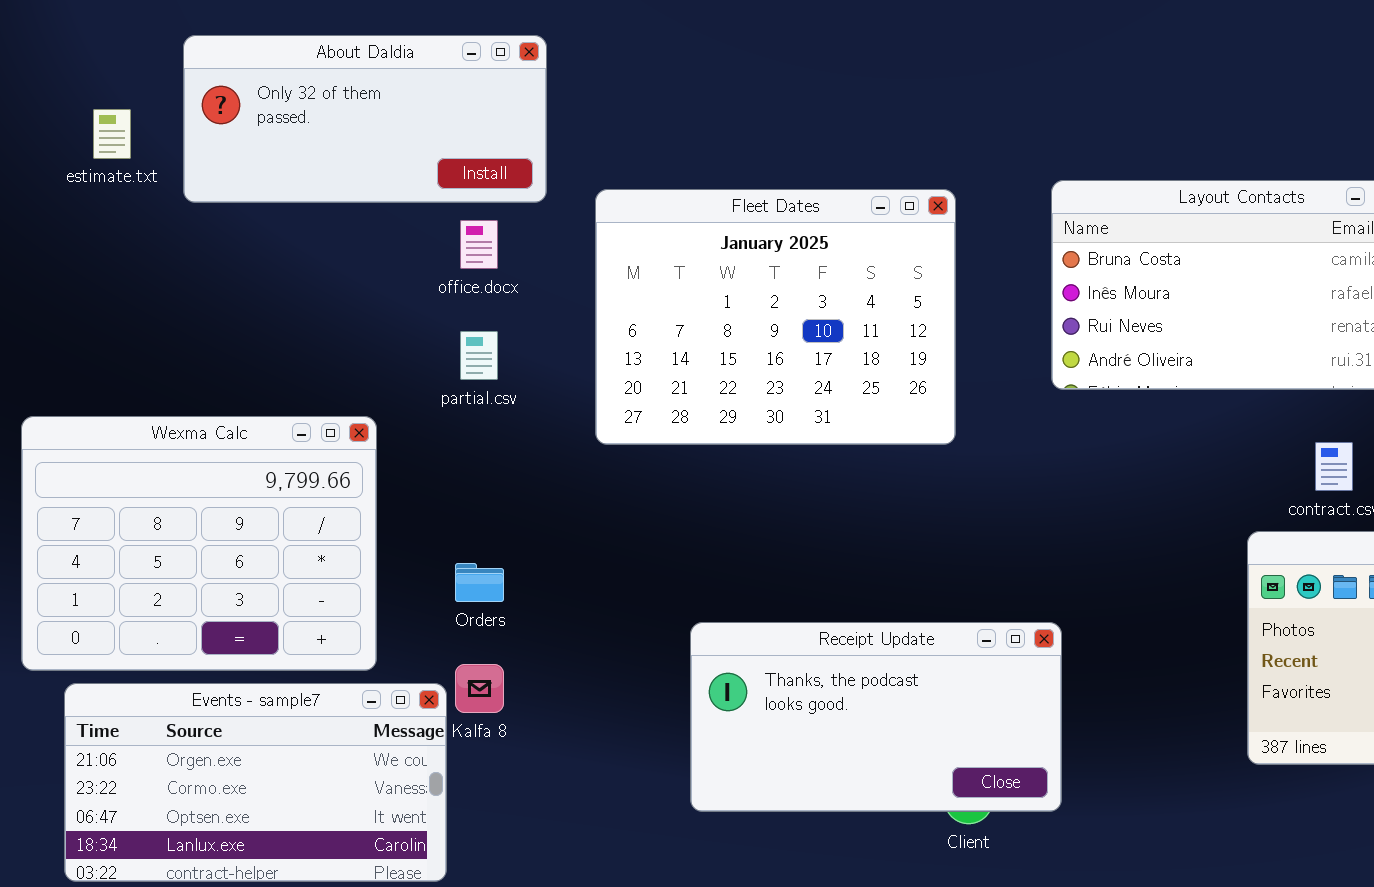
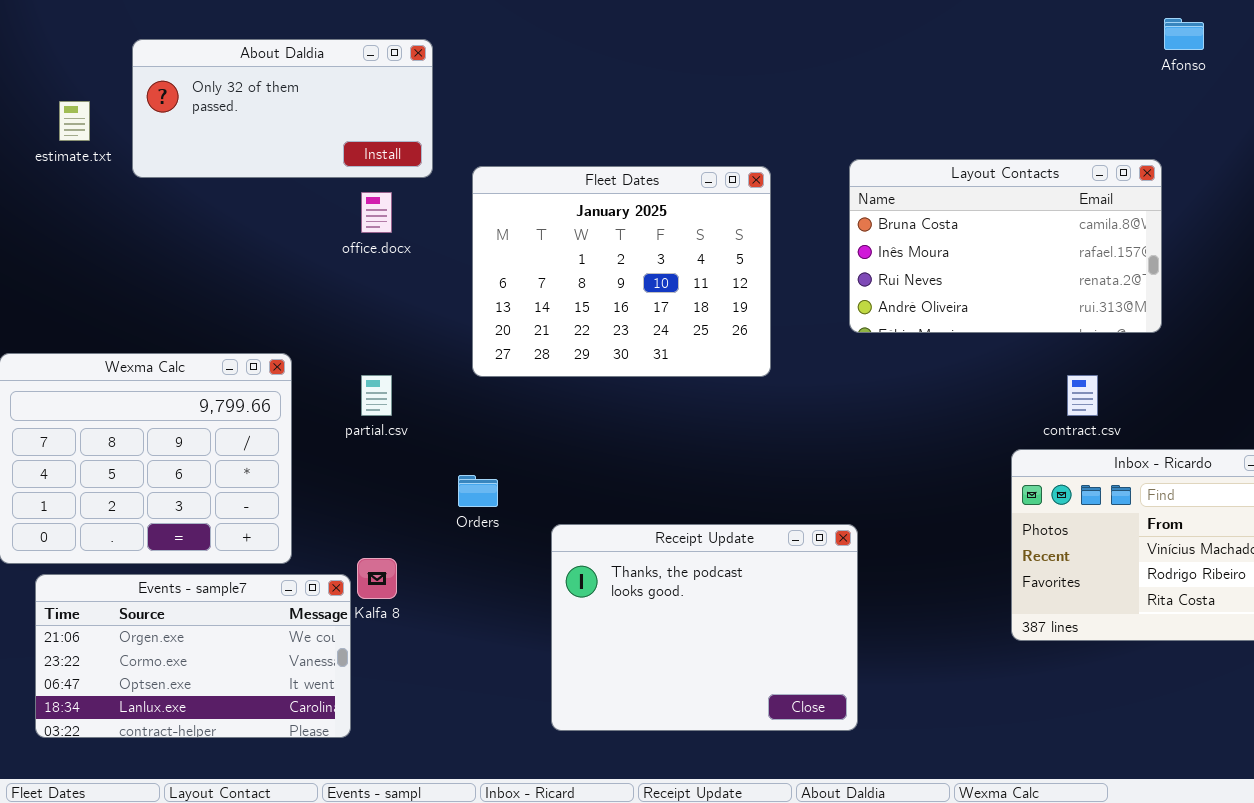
partial.csv: [460,331,498,380] -> [361,375,392,416], moved
Orders: [455,563,504,602] -> [458,475,498,507], moved
Receipt Update: [690,622,1062,812] -> [551,524,858,731], resized

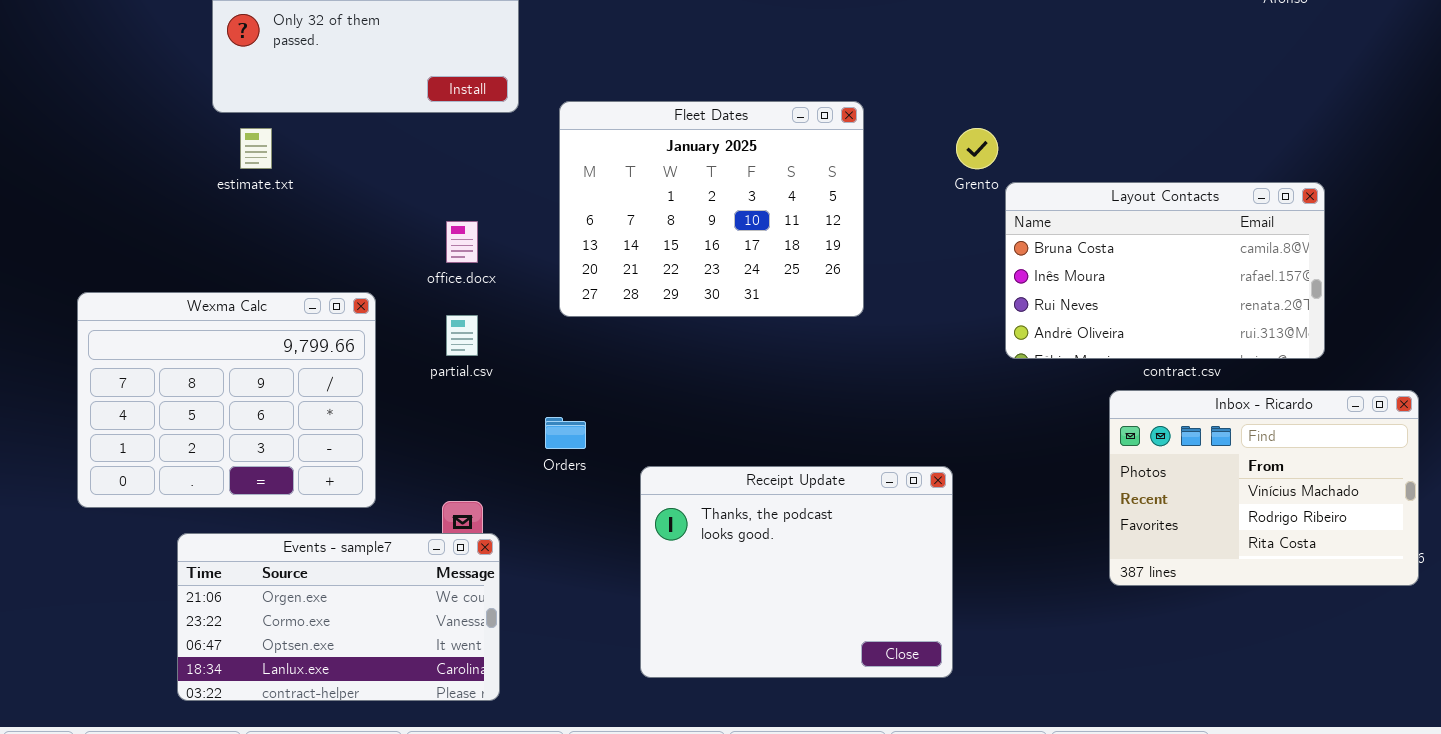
estimate.txt: [59,101,90,141] -> [240,128,272,169], moved
Layout Contacts: [849,159,1162,333] -> [1005,182,1325,359], moved
office.docx: [361,192,392,233] -> [446,221,478,263], moved
Events - sample7: [35,574,351,738] -> [177,533,500,701], moved

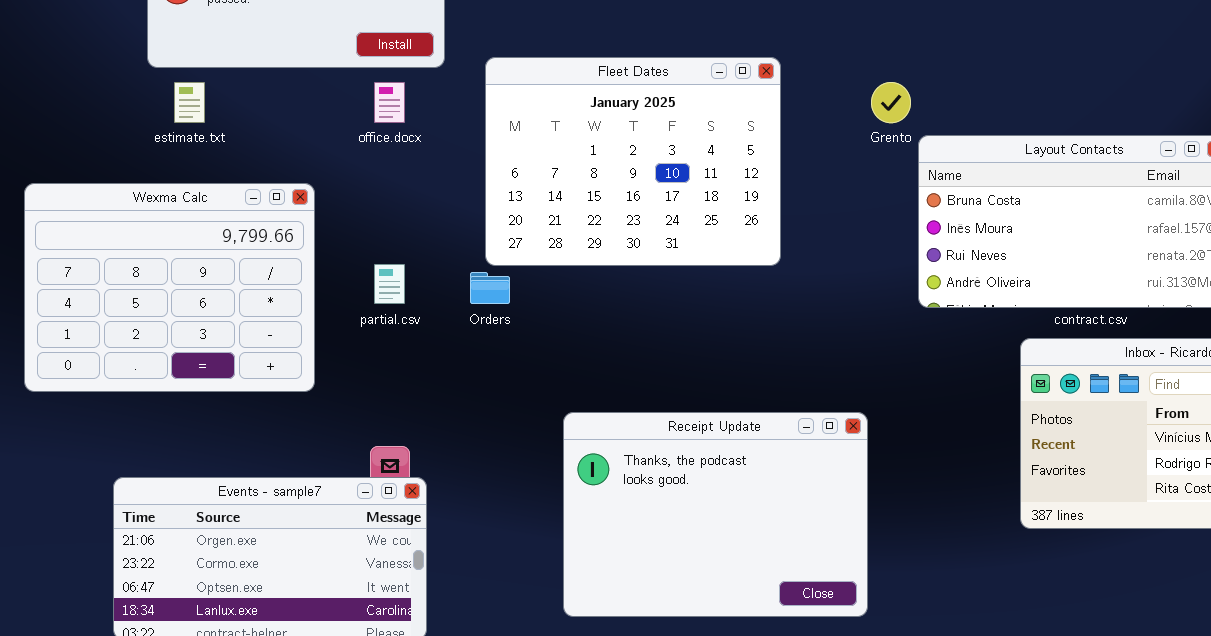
office.docx: [446,221,478,263] -> [374,82,405,123], moved
Wexma Calc: [77,292,376,508] -> [24,183,315,392], moved
Orders: [545,417,586,449] -> [470,272,510,304], moved

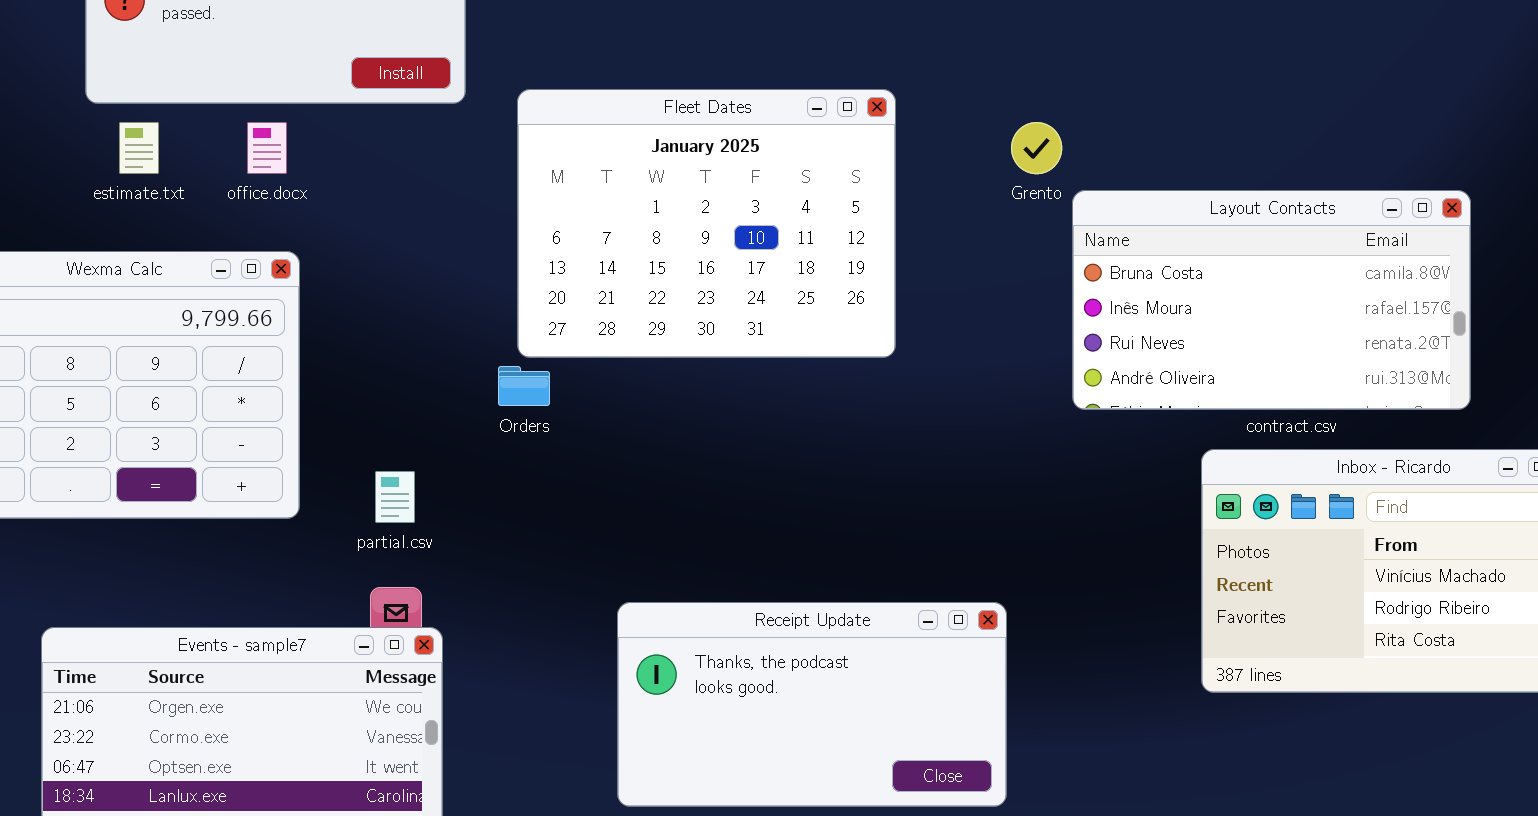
office.docx: [374,82,405,123] -> [247,122,287,174], moved
partial.csv: [374,264,405,304] -> [375,471,415,523], moved
Receipt Update: [563,412,868,617] -> [617,602,1007,807], resized

